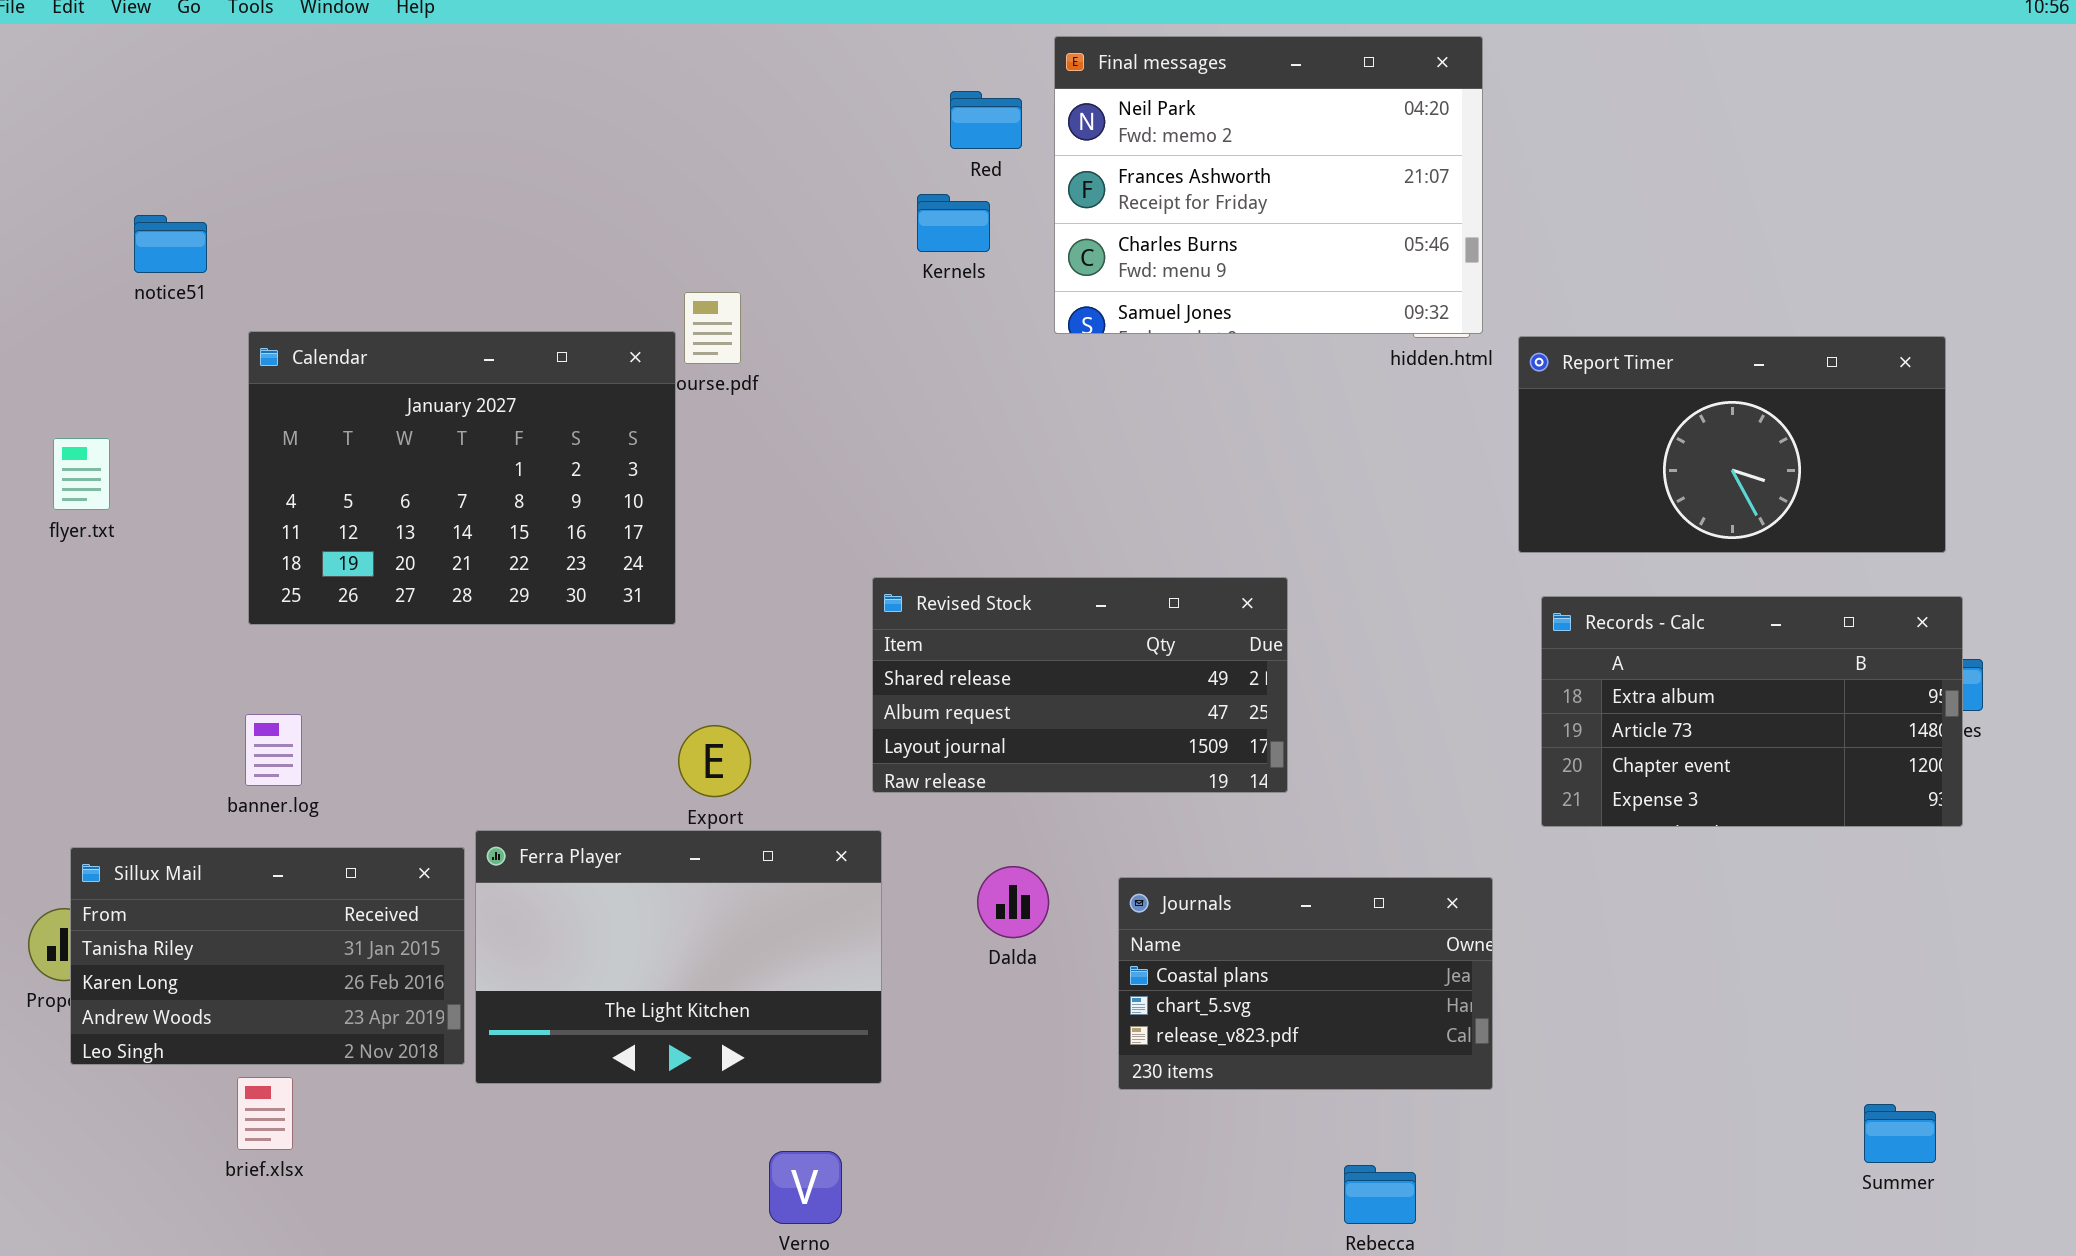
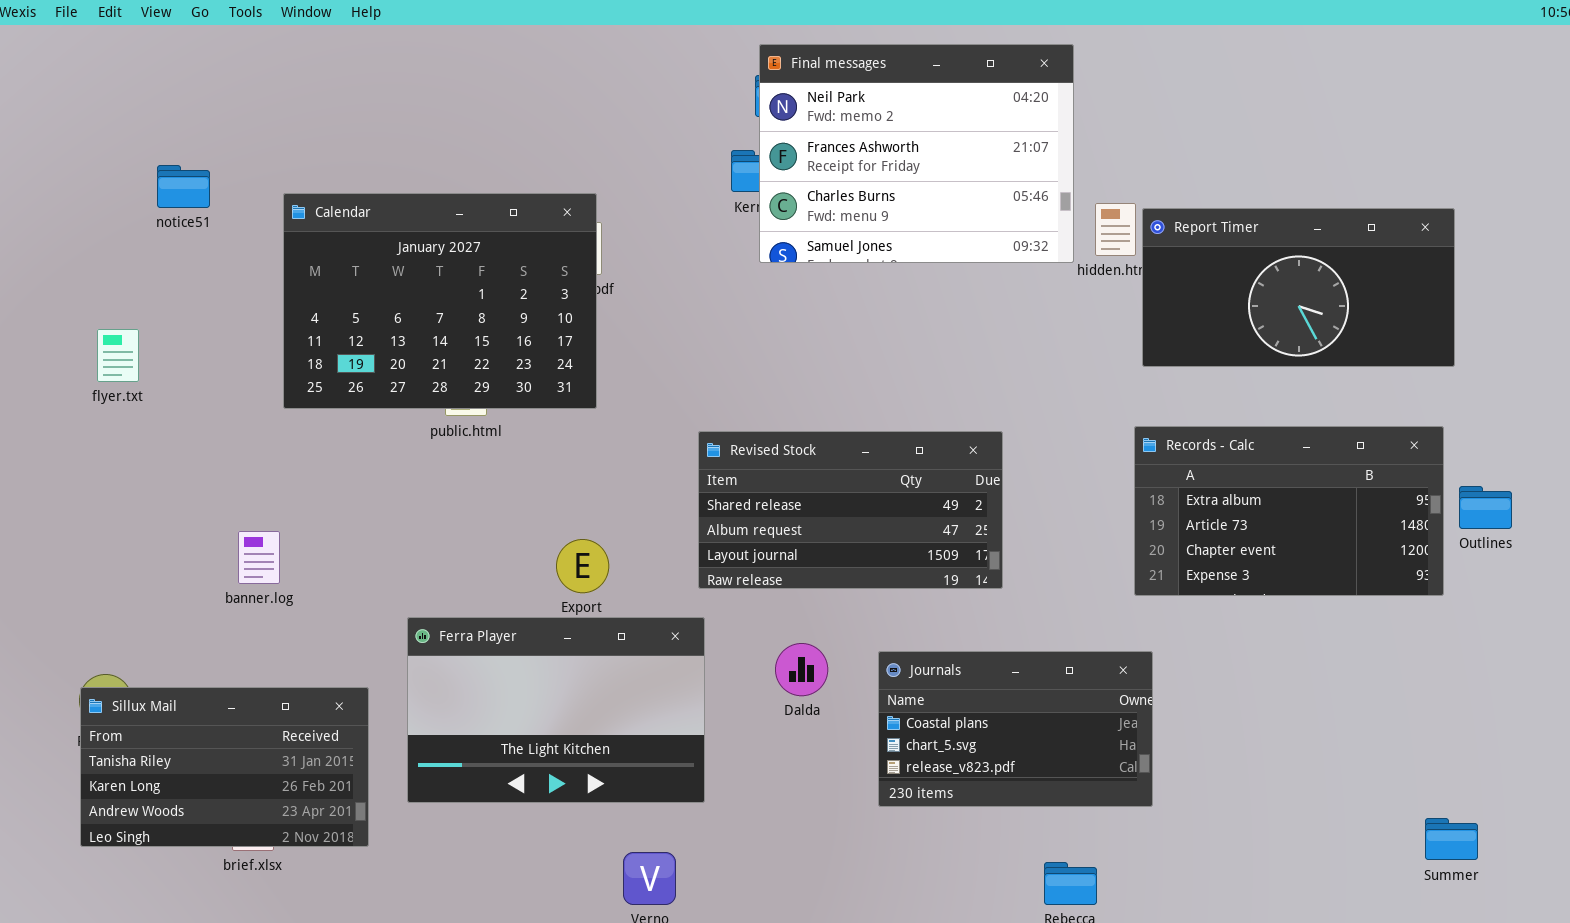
Final messages: [1054,36,1483,334] -> [759,44,1074,263], moved
Calendar: [248,331,676,625] -> [283,193,597,409], moved
Report Timer: [1518,336,1946,553] -> [1142,208,1455,367], moved
Records - Calc: [1541,596,1963,827] -> [1134,426,1444,596], moved
Sillux Mail: [70,847,465,1065] -> [80,687,369,847], moved

